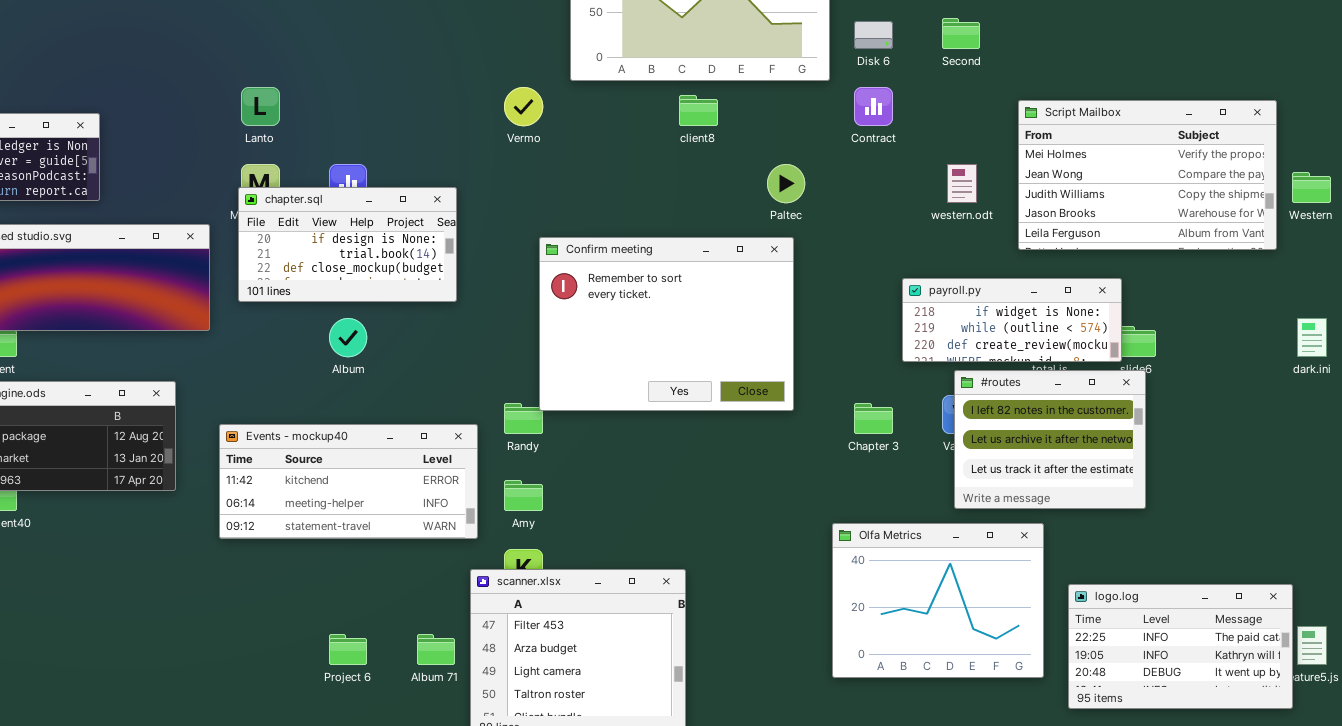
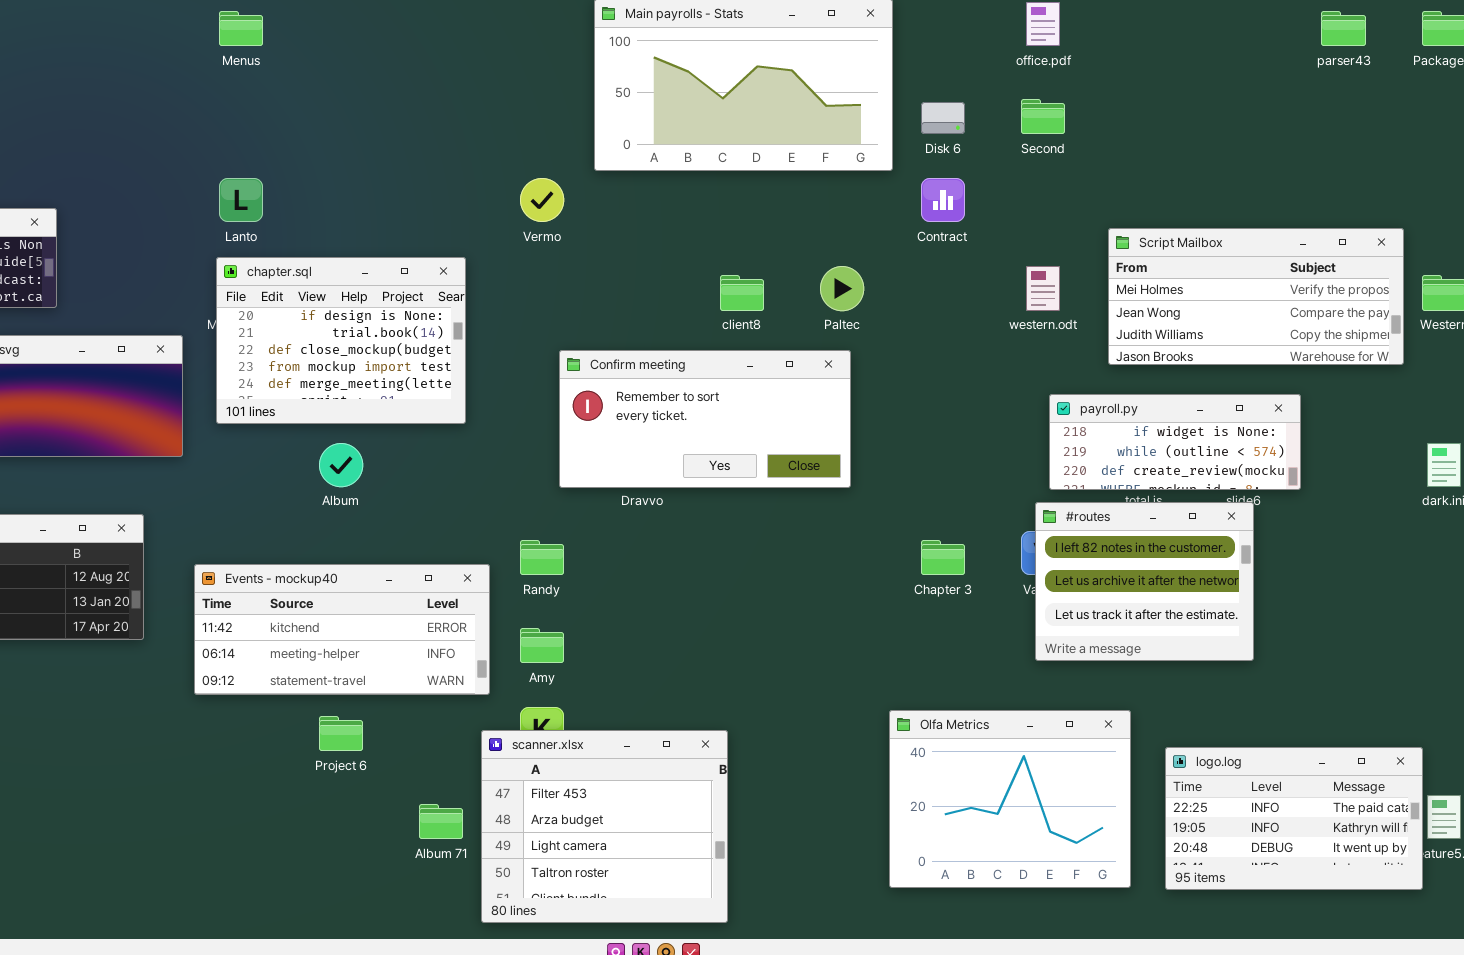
client8: [679,95,718,126] -> [720,275,764,311], moved
Script Mailbox: [1018,100,1277,250] -> [1108,228,1404,365], resized
chapter.sql: [238,187,457,302] -> [216,257,466,424], resized
Confirm meeting: [539,237,794,411] -> [559,350,851,488], resized
payroll.py: [902,278,1122,362] -> [1049,394,1301,490], moved
Olfa Metrics: [832,523,1044,678] -> [889,710,1131,888], moved
Project 6: [329,634,367,665] -> [319,716,363,751], moved

